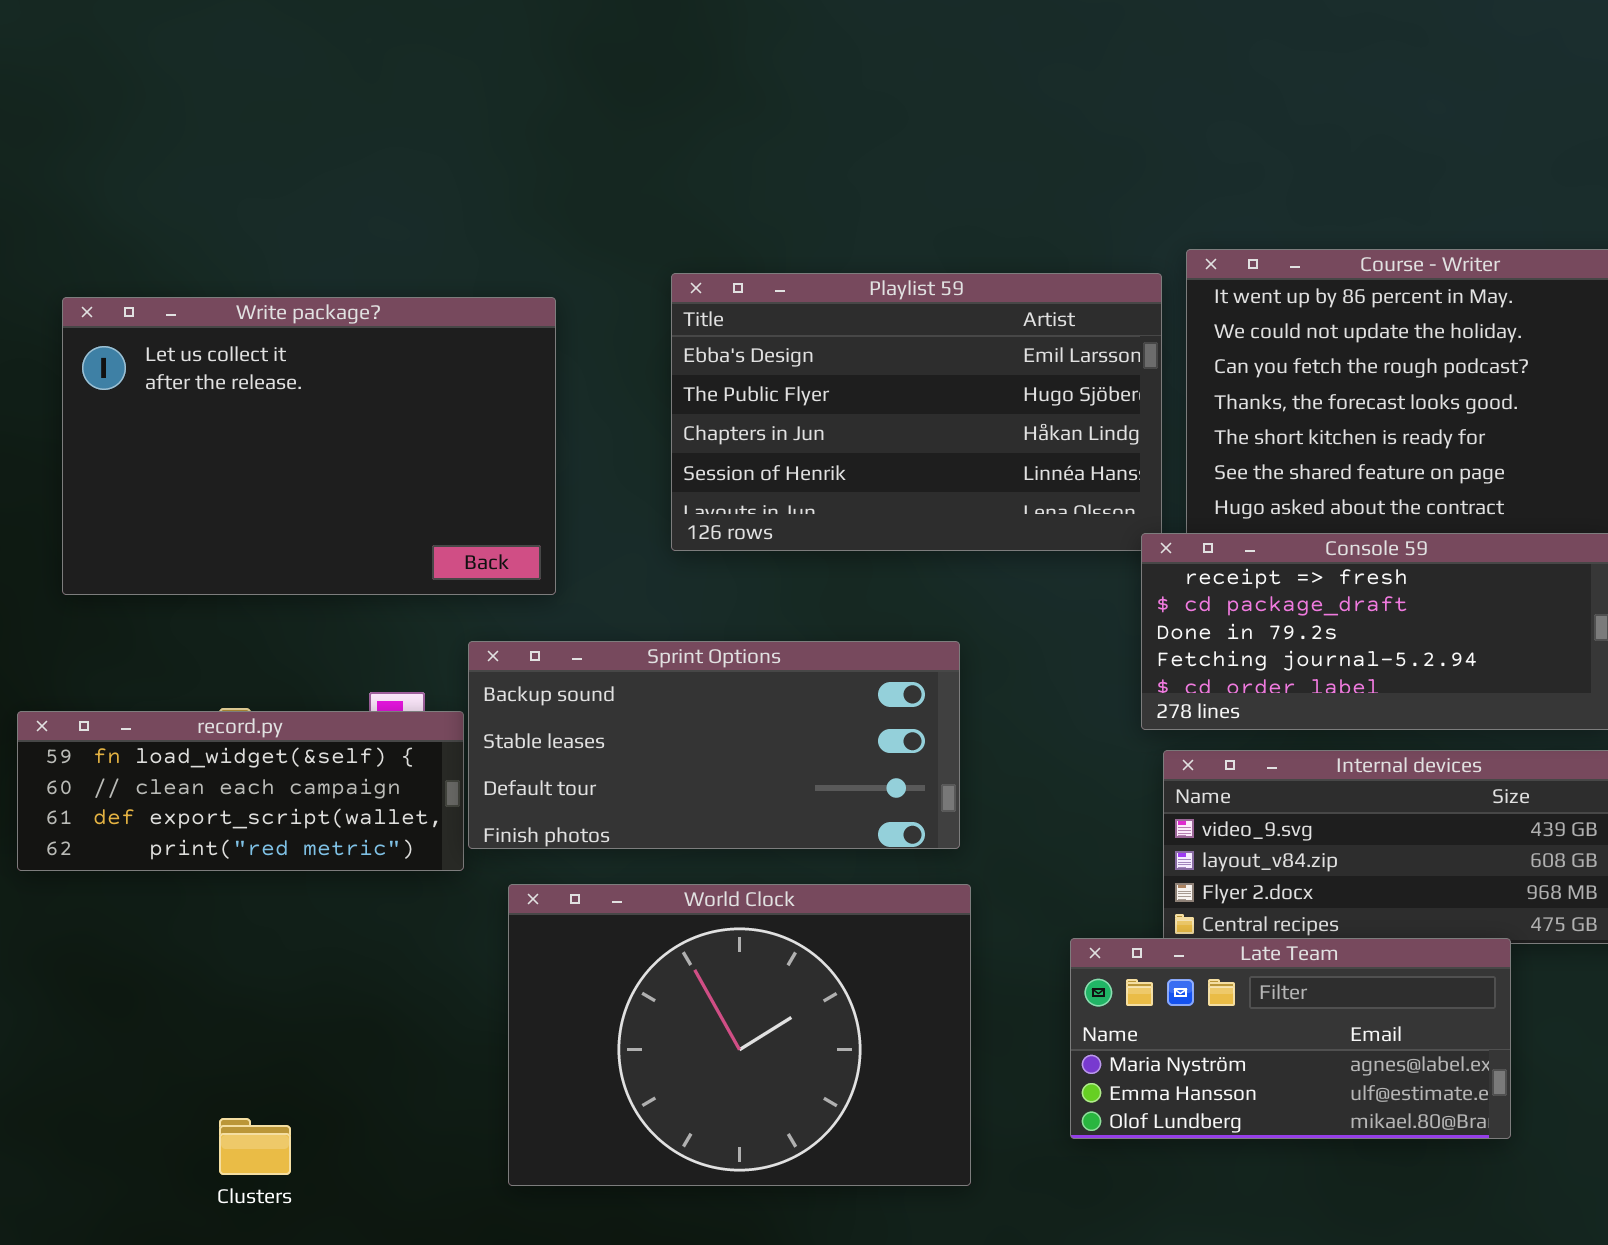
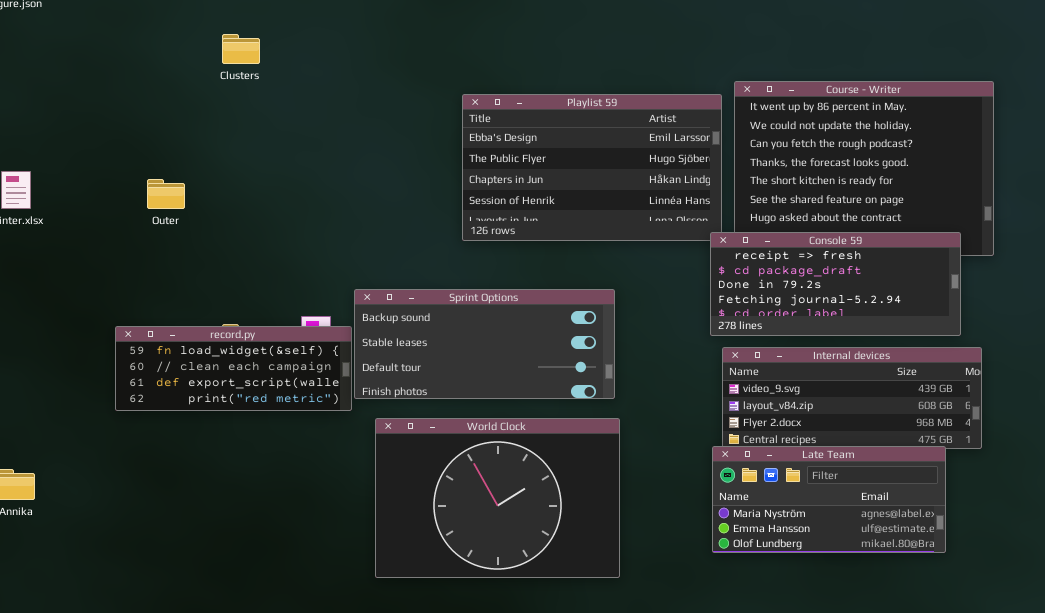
Write package?: [62,297,556,595] -> none, closed
Late Team: [1070,938,1511,1139] -> [712,446,946,553], moved
Clusters: [219,1118,291,1175] -> [222,34,260,64], moved

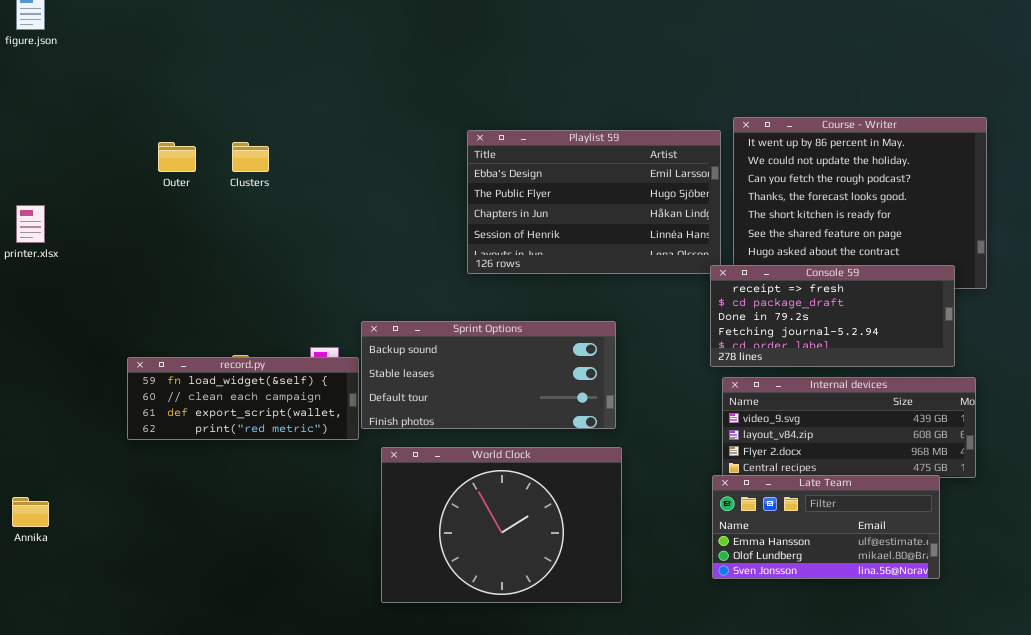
Clusters: [222,34,260,64] -> [232,142,269,172], moved
Outer: [147,179,185,209] -> [158,142,196,172], moved
Late Team: [712,446,946,553] -> [712,475,940,579], scrolled down 1 row

